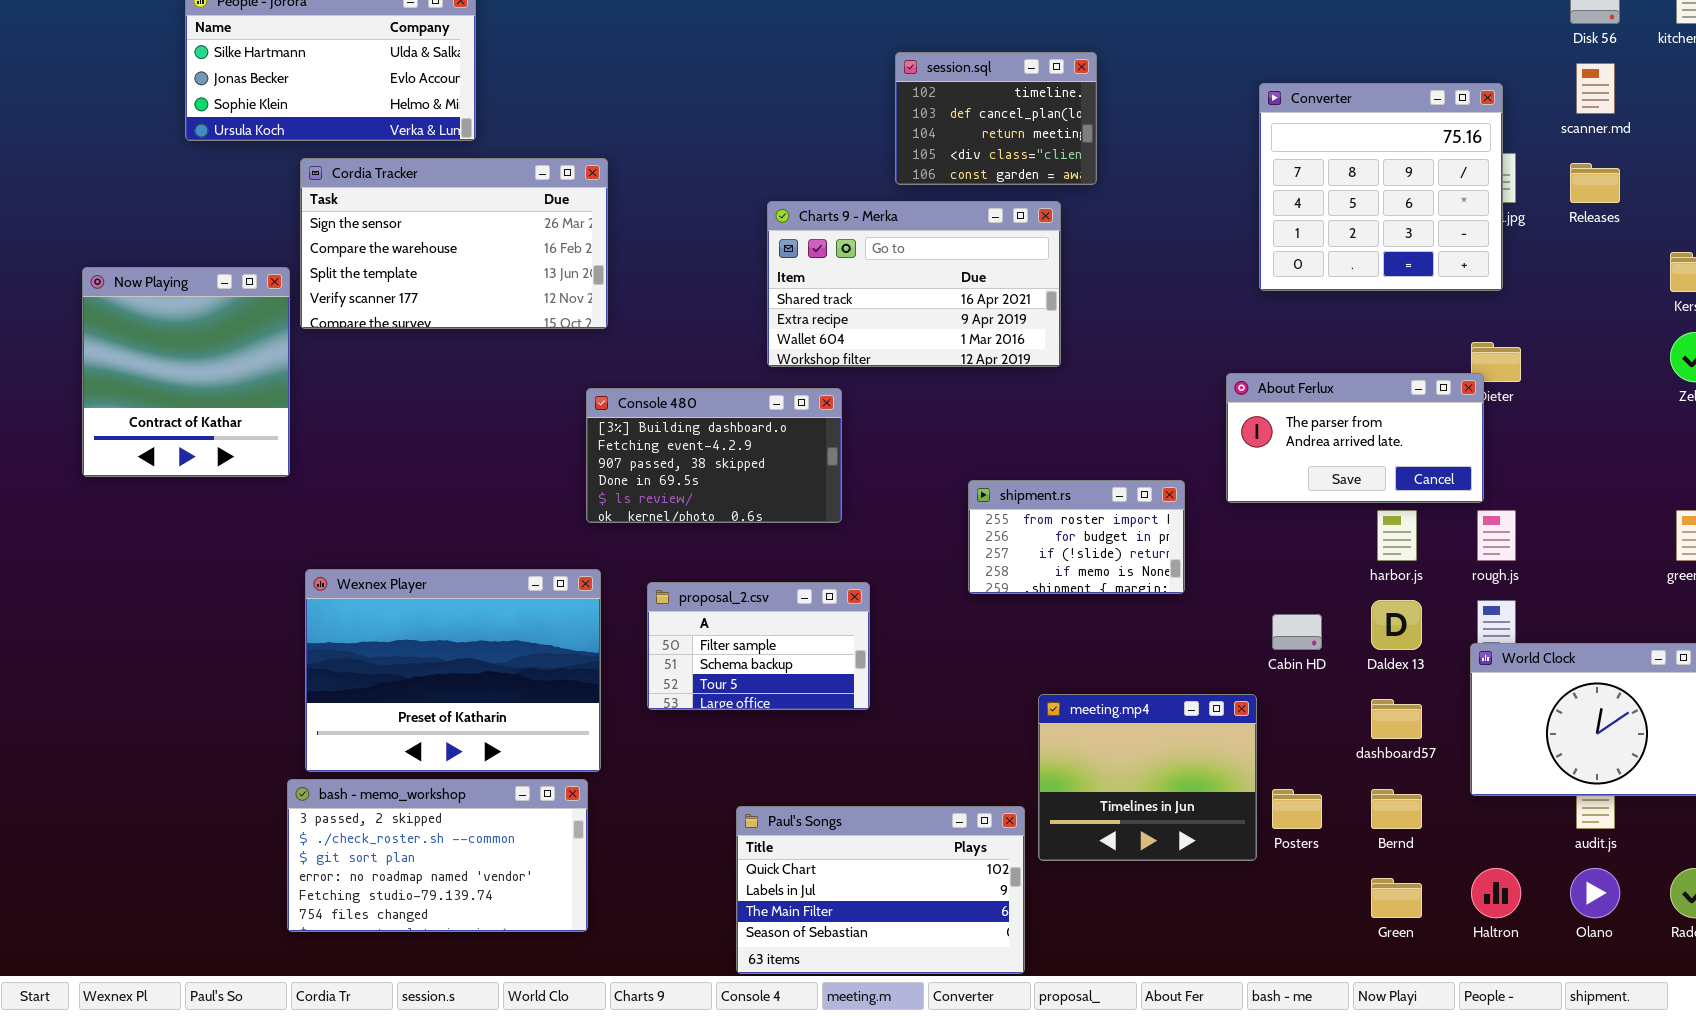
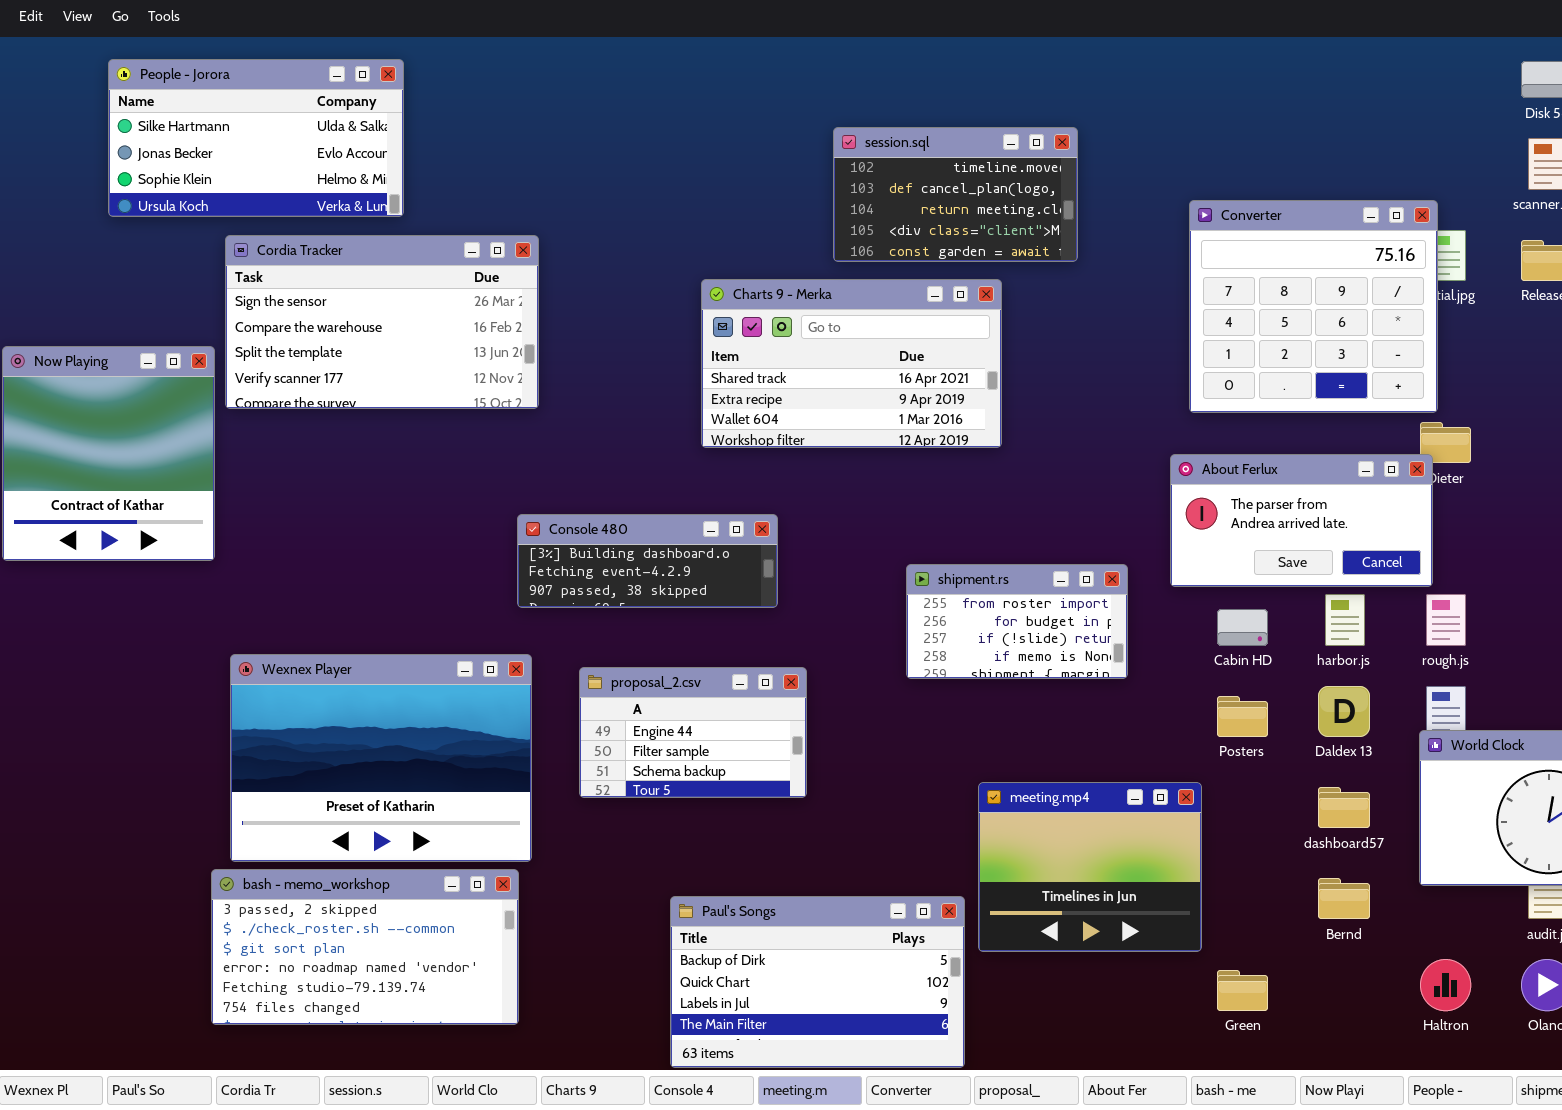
session.sql: [895,52,1097,185] -> [833,127,1078,262], resized
Converter: [1259,83,1503,291] -> [1189,200,1438,413], moved
Console 480: [586,388,842,523] -> [517,514,778,608], resized
proposal_2.csv: [647,582,870,710] -> [579,667,807,798], scrolled up 1 row
Cabin HD: [1272,614,1322,650] -> [1217,609,1268,646], moved
Posters: [1272,789,1322,829] -> [1217,696,1268,737], moved
Paul's Songs: [736,806,1025,974] -> [670,896,965,1068], scrolled up 1 row
Green: [1371,878,1422,918] -> [1217,970,1268,1011], moved

